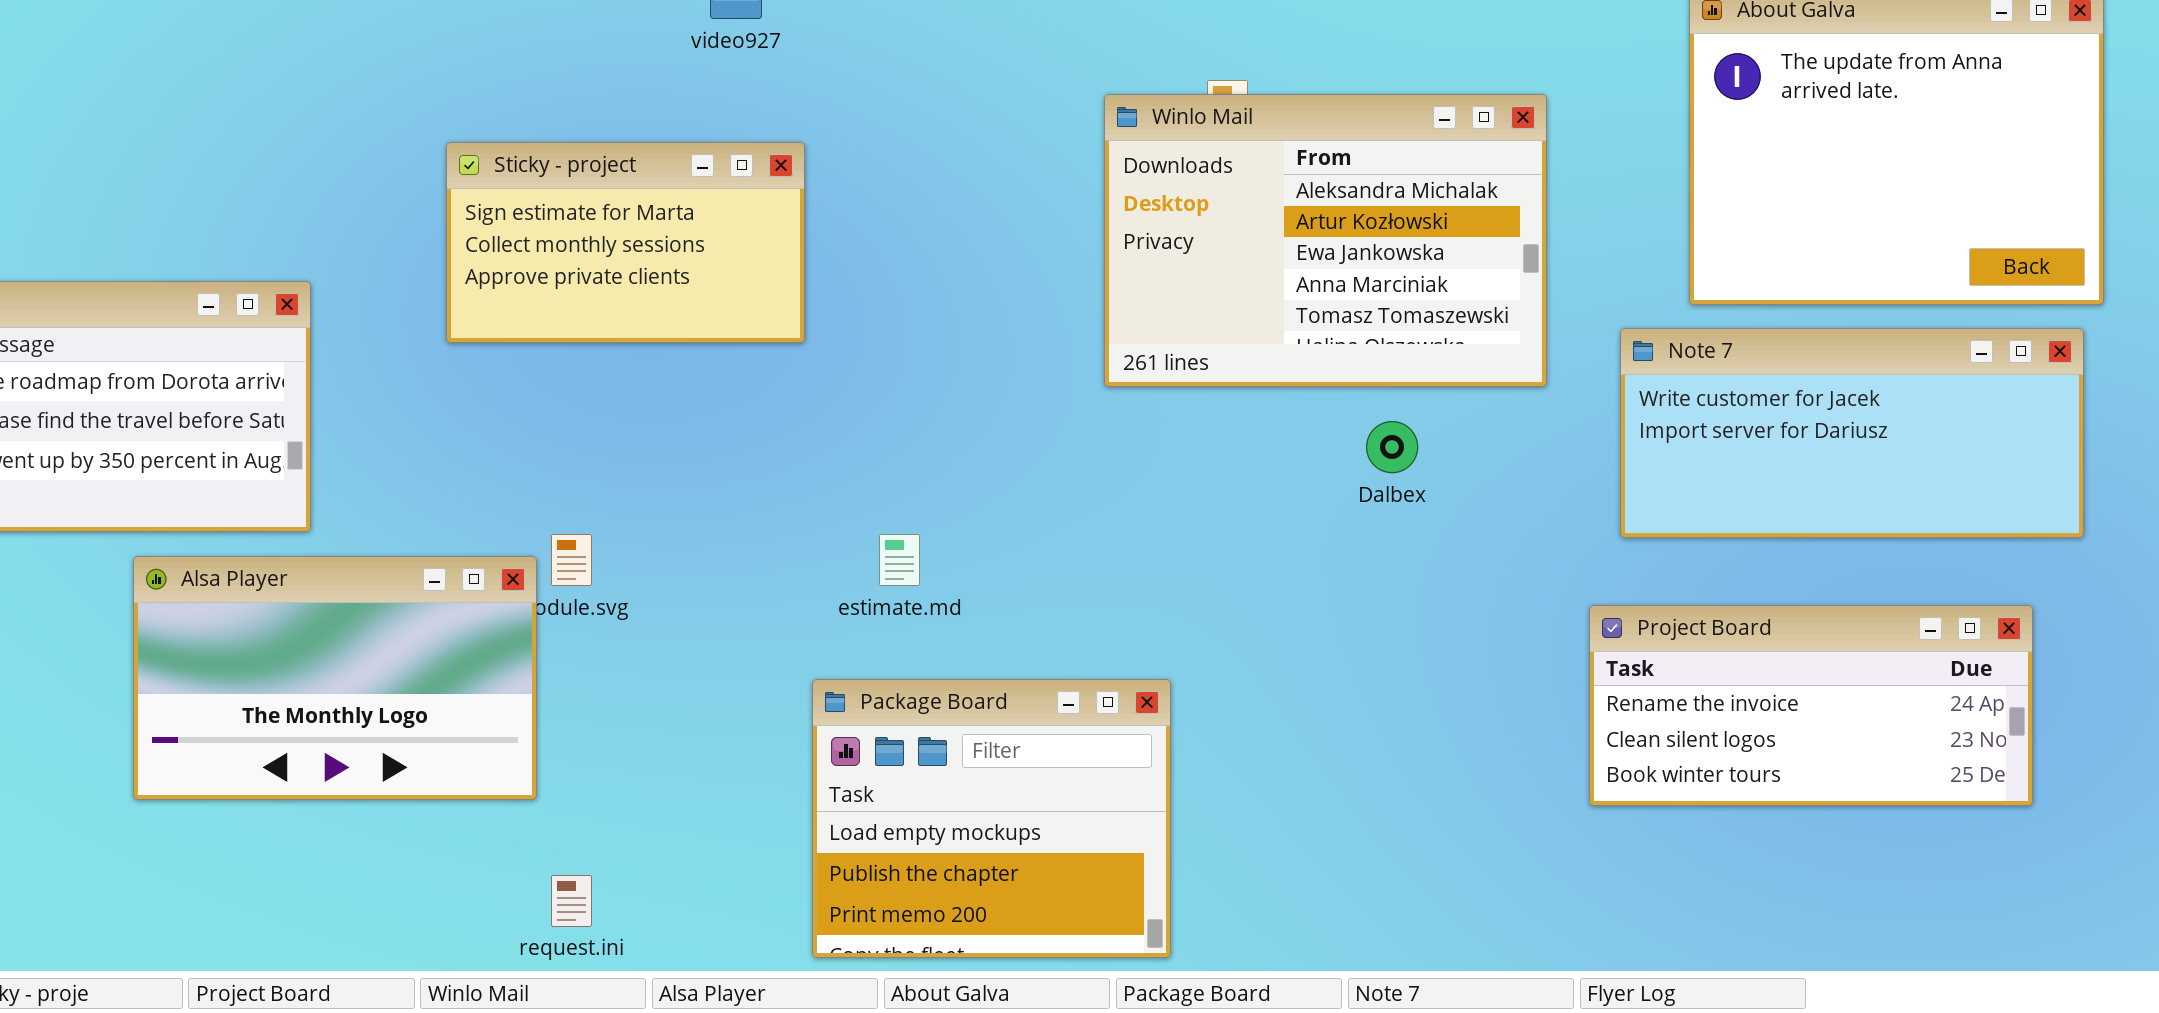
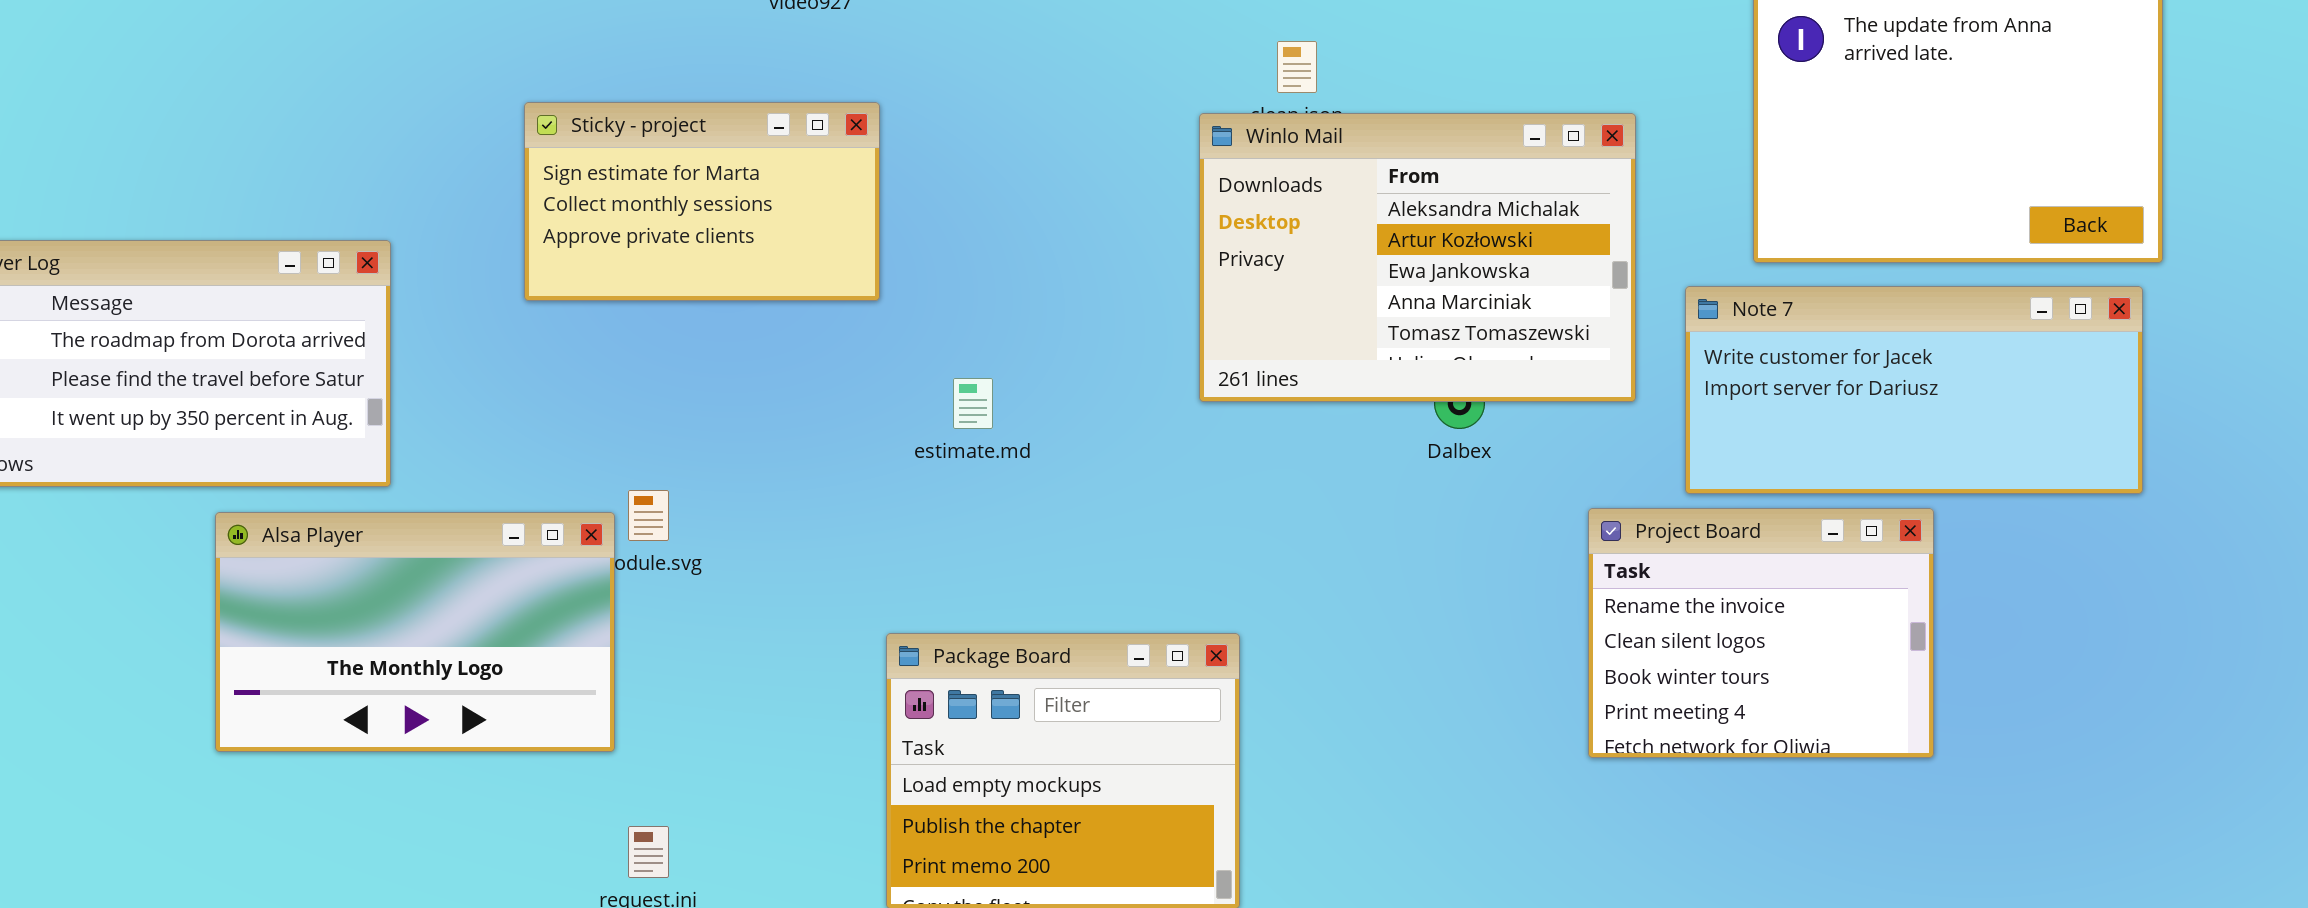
Winlo Mail: [1104,94,1547,387] -> [1199,113,1636,402], moved
estimate.md: [879,534,920,586] -> [953,378,993,429], moved
Project Board: [1589,605,2033,806] -> [1588,508,1934,758], moved, resized

